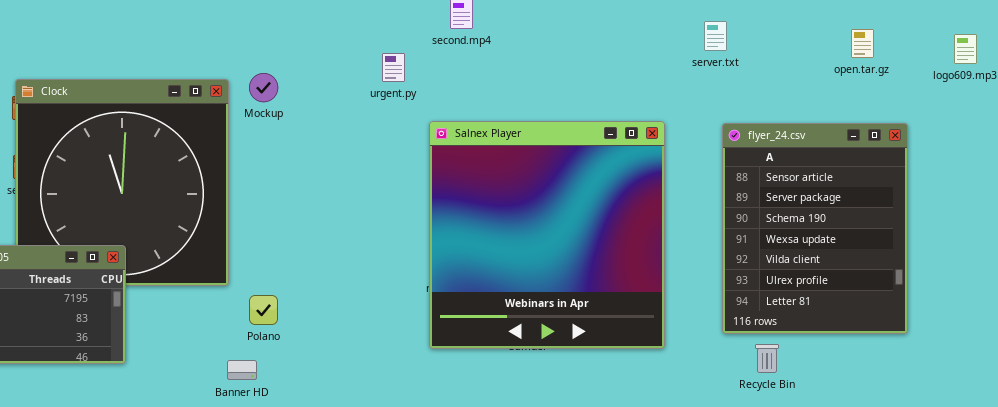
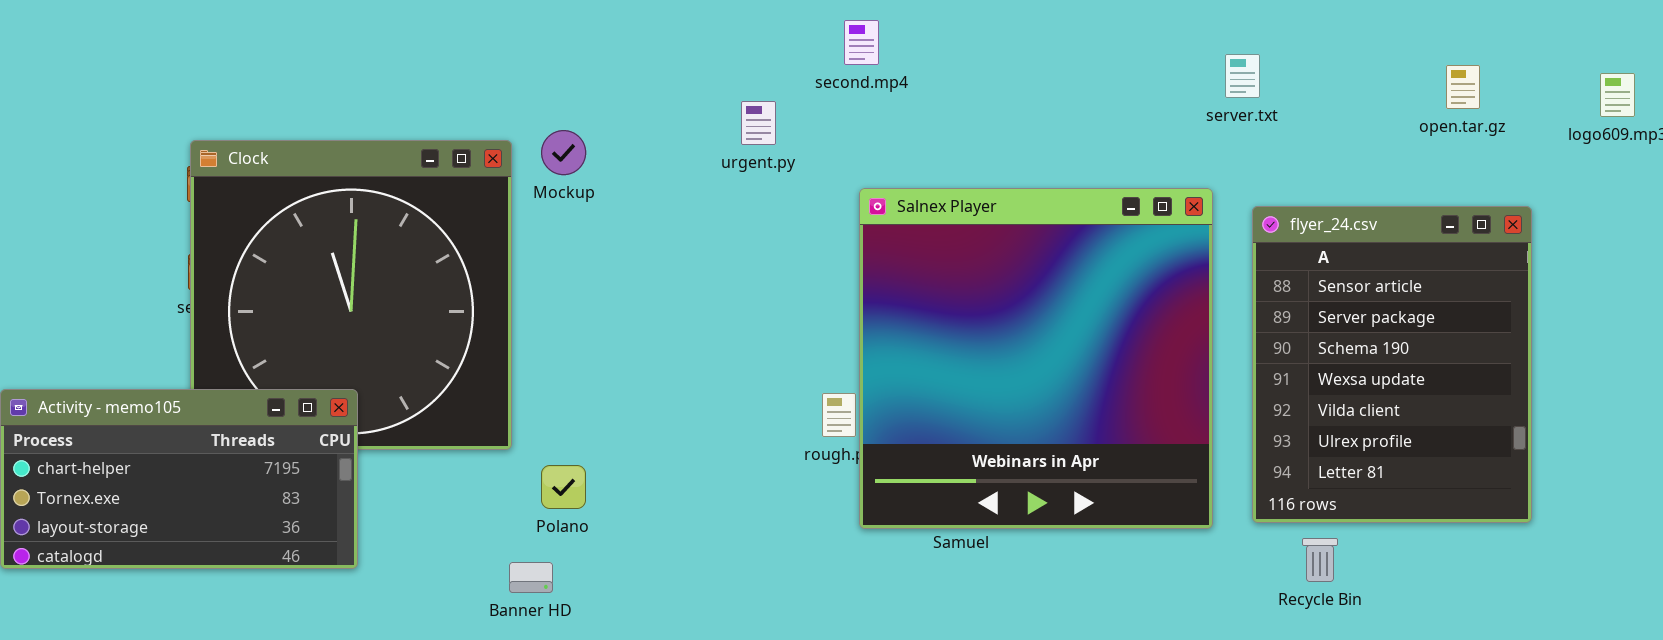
Salnex Player: [429,121,665,349] -> [859,188,1213,529], moved

